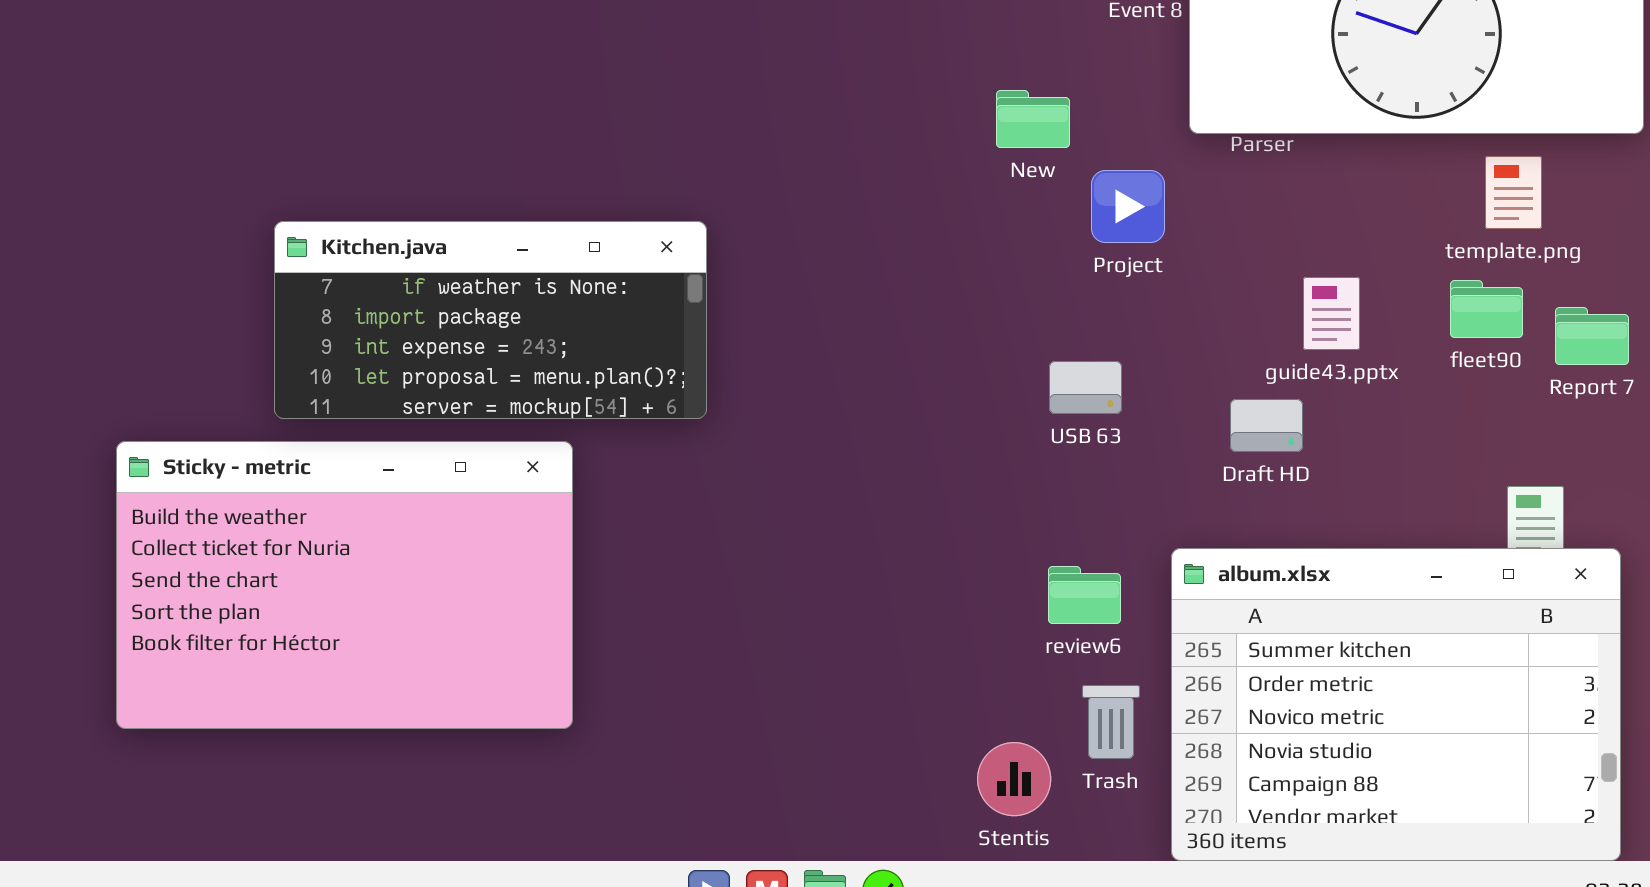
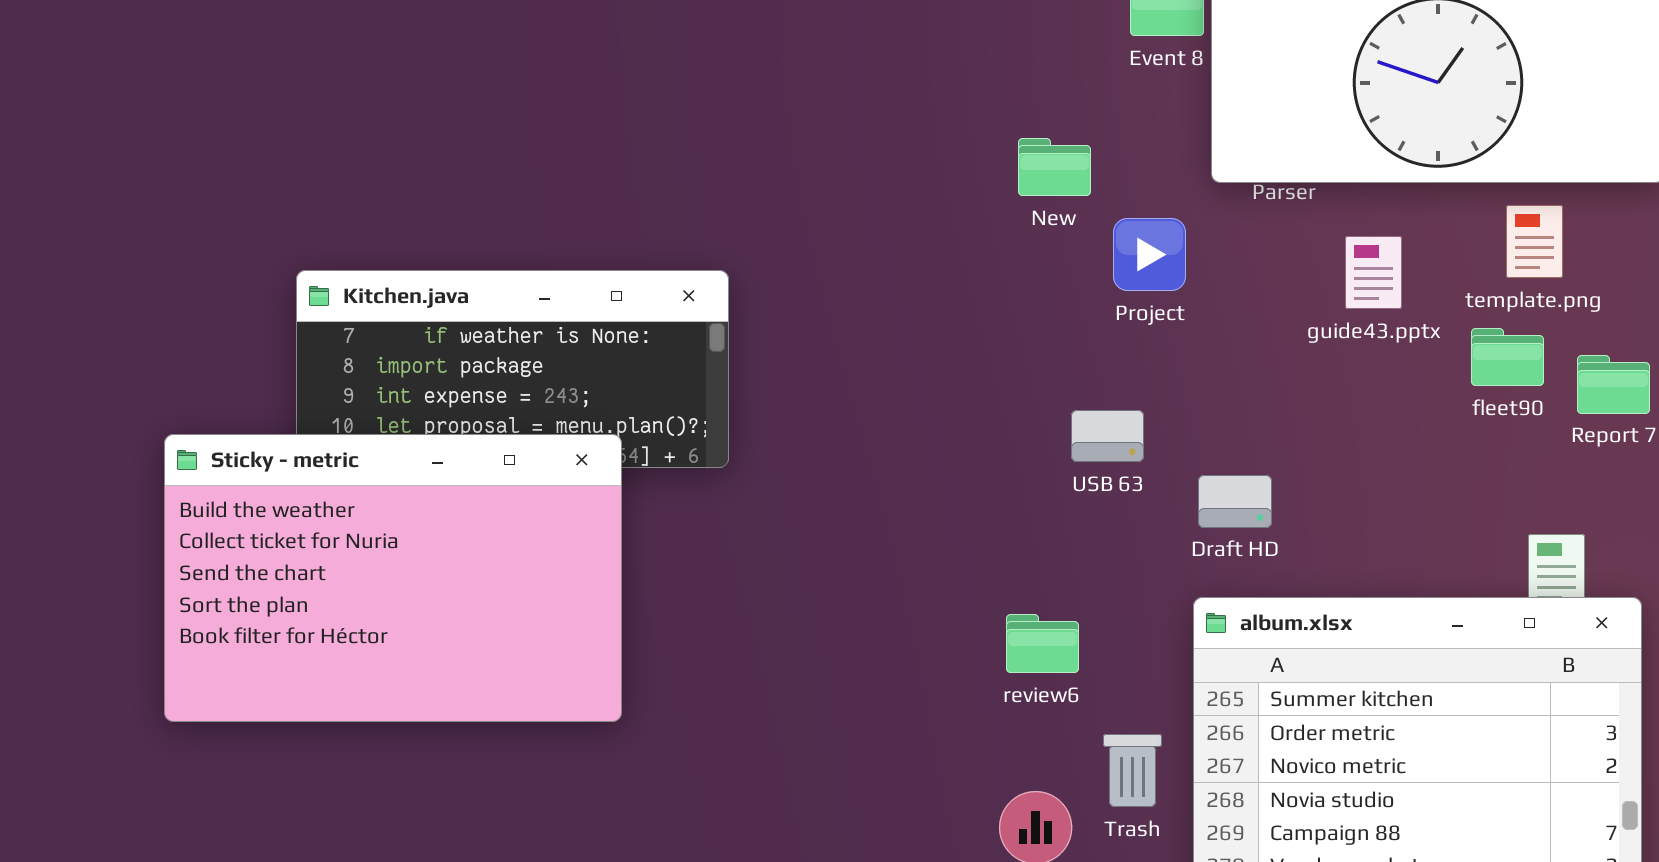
guide43.pptx: [1303,277,1360,350] -> [1345,236,1402,309], moved
Draft HD: [1230,399,1303,452] -> [1198,475,1272,528], moved
Sticky - metric: [116,441,573,729] -> [164,434,622,722], moved
review6: [1048,566,1121,624] -> [1006,614,1079,673], moved

